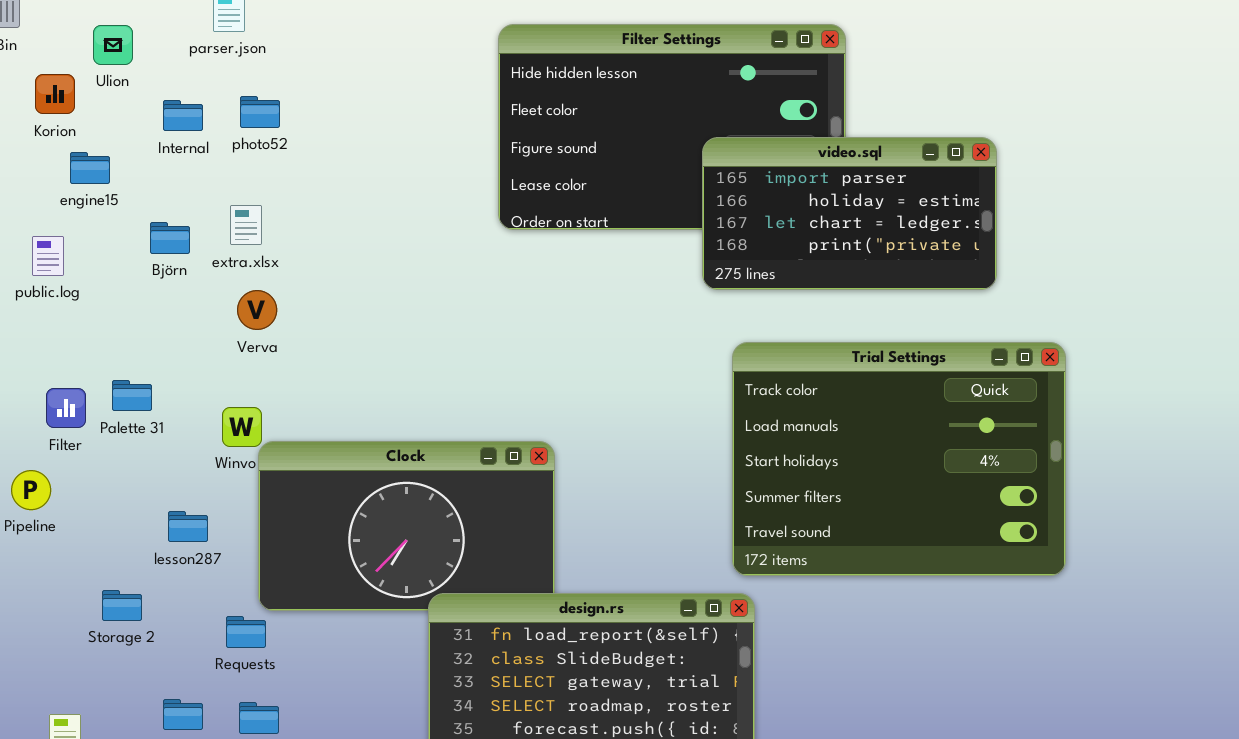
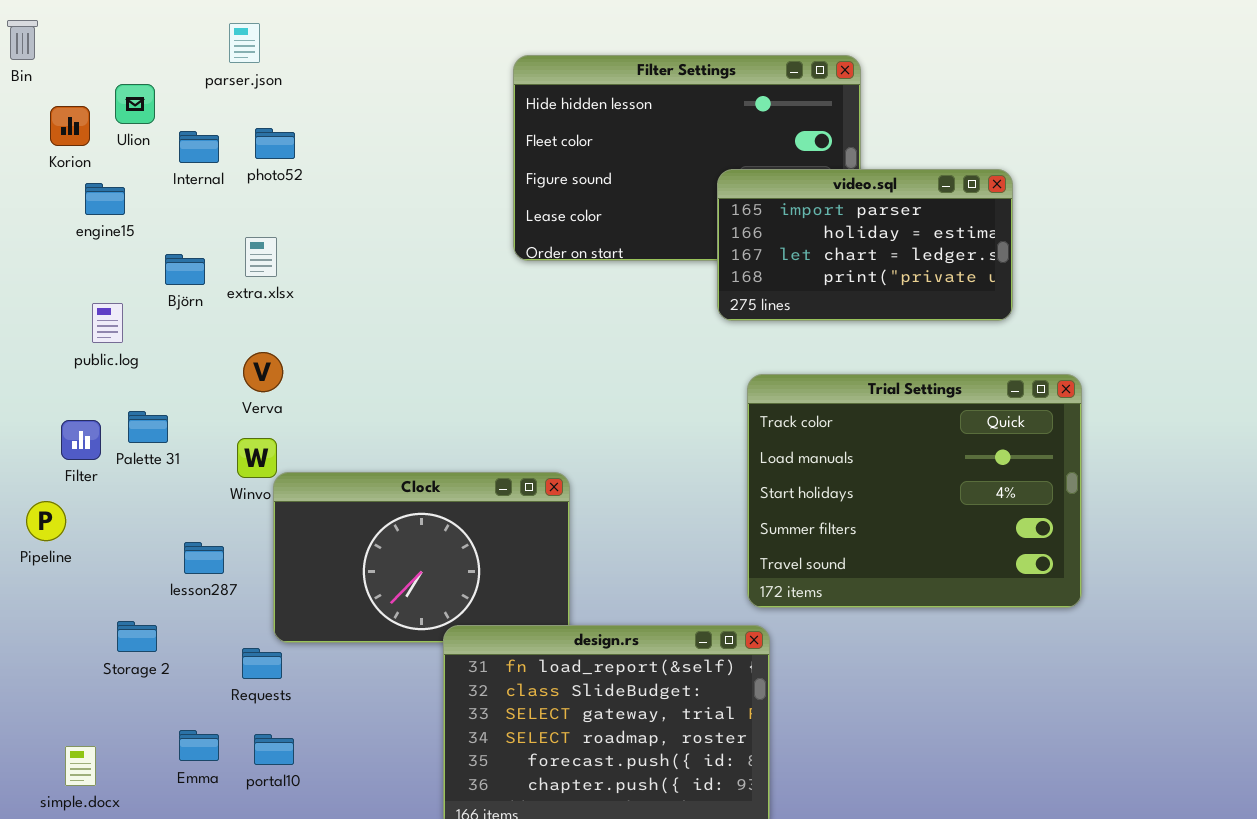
Ulion: [93,25,133,65] -> [115,84,155,124], moved
public.log: [32,236,64,276] -> [92,303,123,343], moved
Verva: [237,290,277,330] -> [243,352,283,392], moved

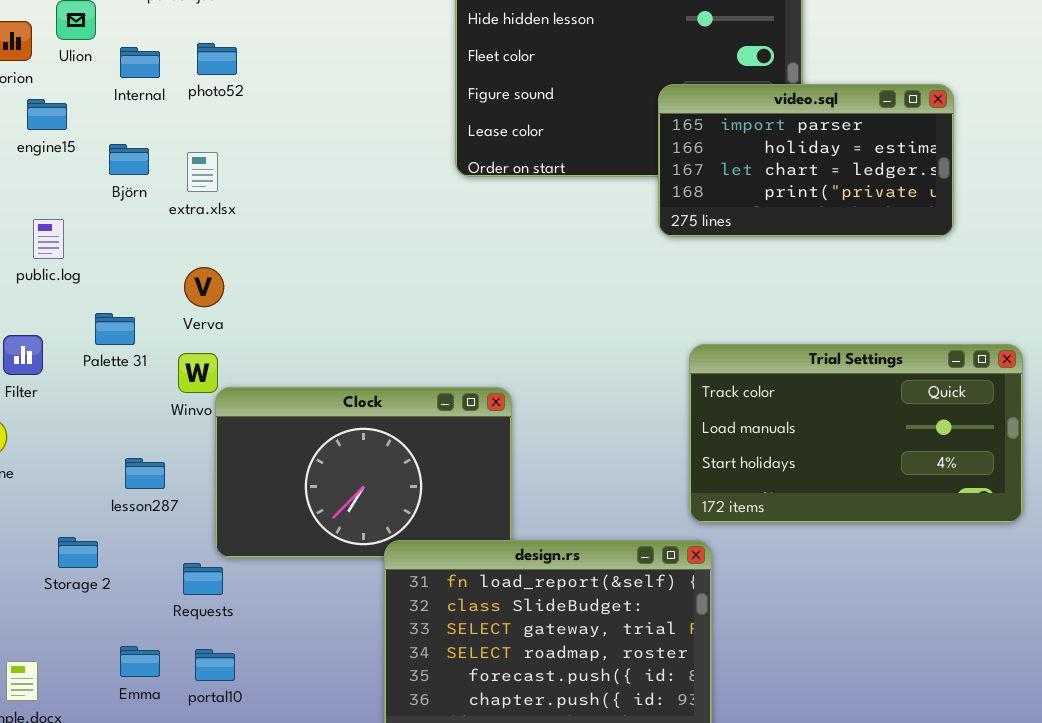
Björn: [165,254,205,285] -> [109,144,149,175], moved
Trial Settings: [747,374,1082,608] -> [689,344,1023,523], resized
Palette 31: [128,411,168,443] -> [95,313,135,345], moved

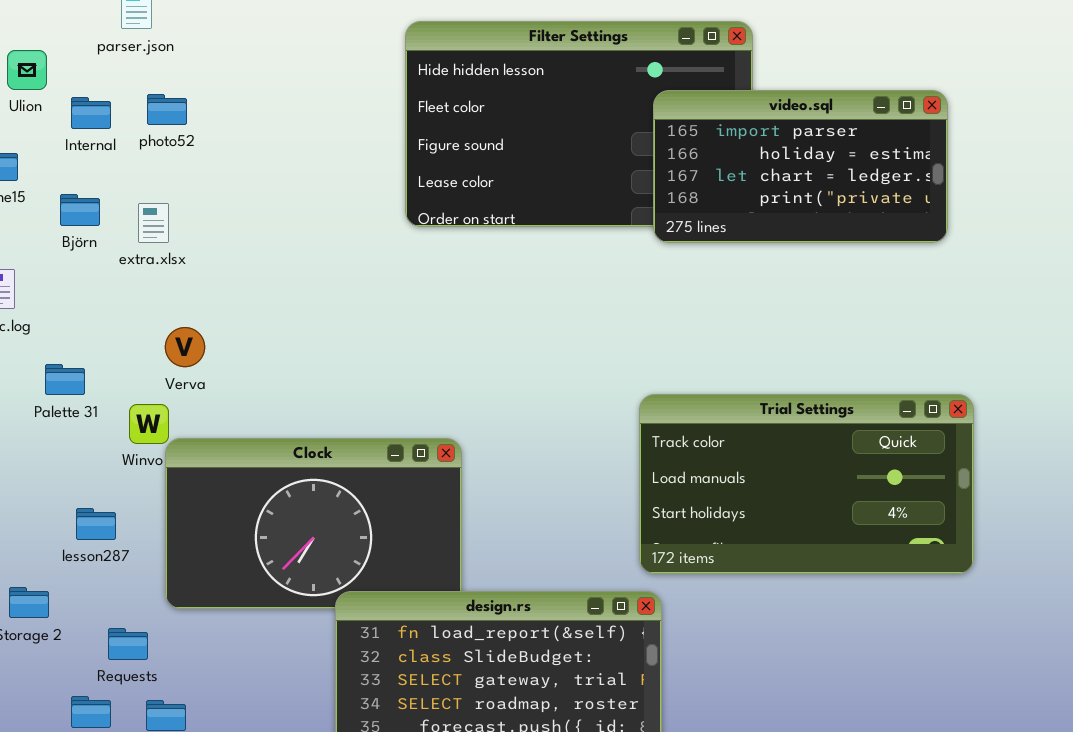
video.sql: [658,84,954,237] -> [653,90,948,243], moved
Verva: [184,267,224,307] -> [165,327,205,367], moved
Requests: [183,563,223,595] -> [108,628,148,660], moved

